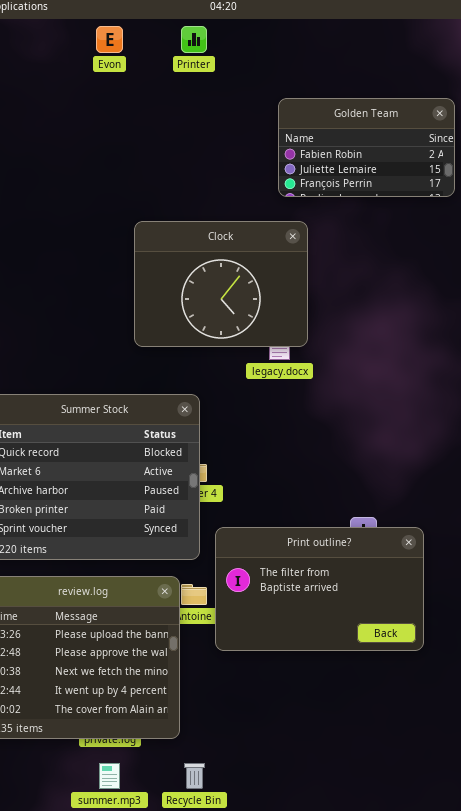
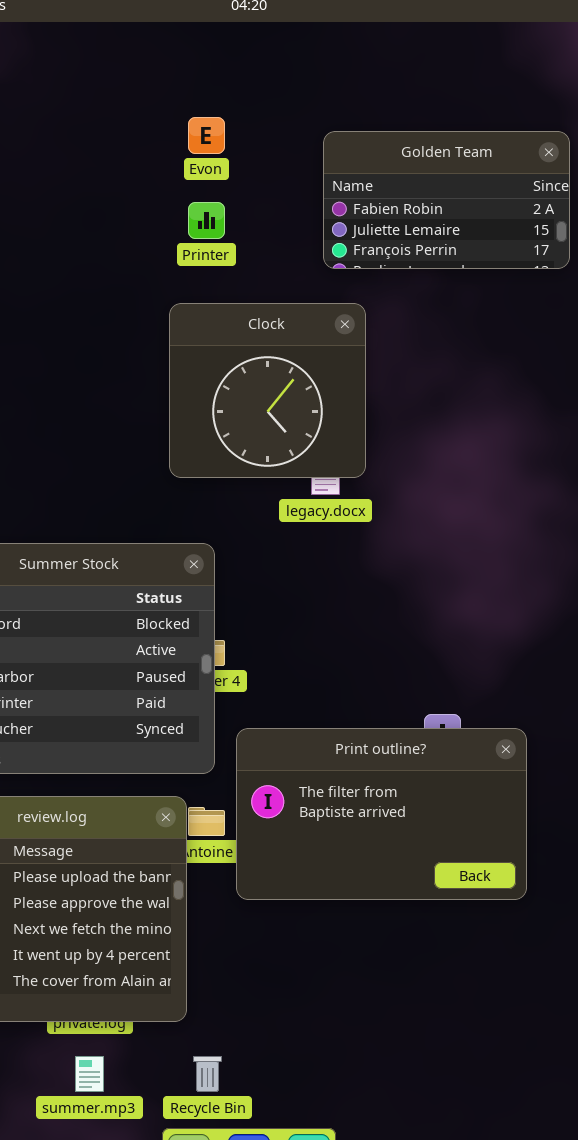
Evon: [96,26,123,53] -> [188,117,225,154], moved
Printer: [181,26,207,53] -> [188,202,225,239], moved
Clock: [134,221,308,347] -> [169,303,366,478], resized

